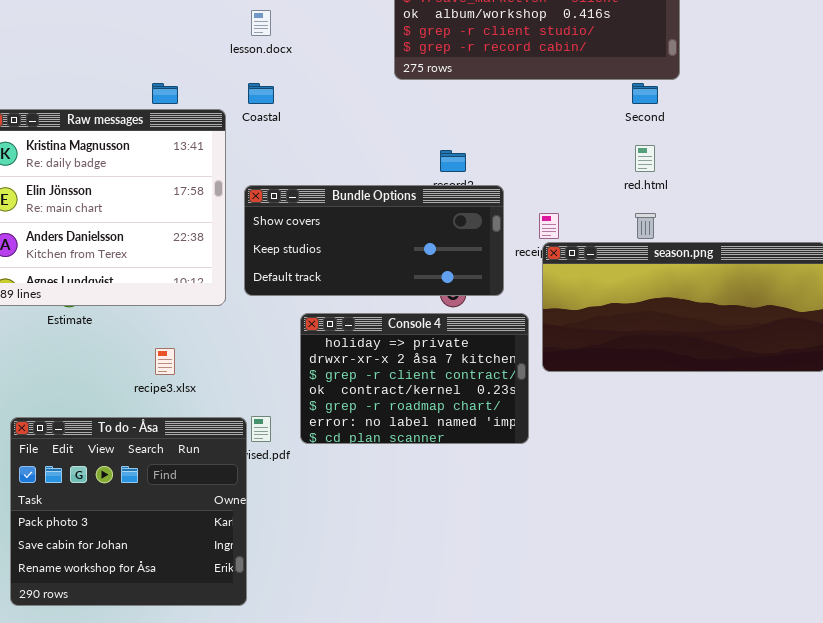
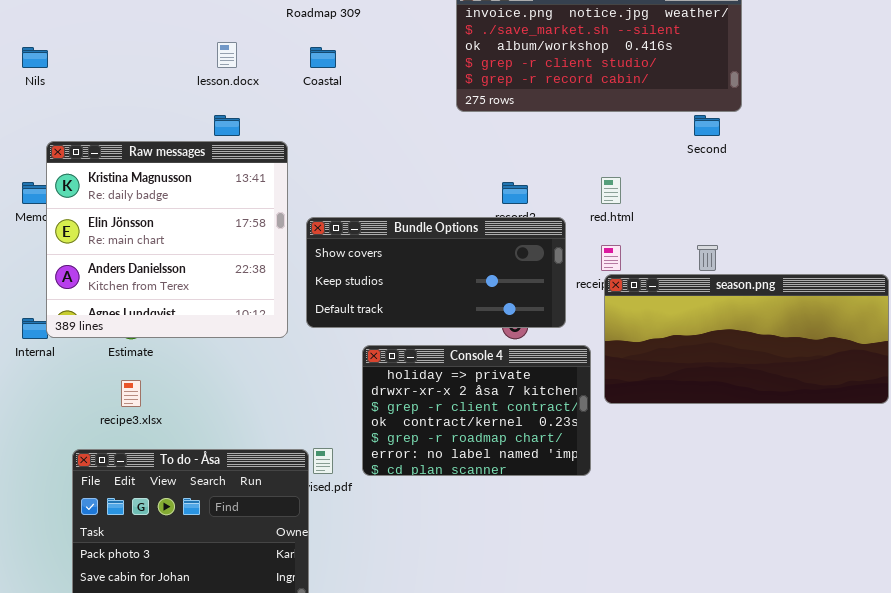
lesson.docx: [251,10,271,36] -> [217,42,237,68], moved
Coastal: [248,83,274,104] -> [310,47,336,68], moved
red.html: [635,145,655,172] -> [601,177,621,204], moved
recipe3.xlsx: [155,348,175,375] -> [121,380,141,407], moved

